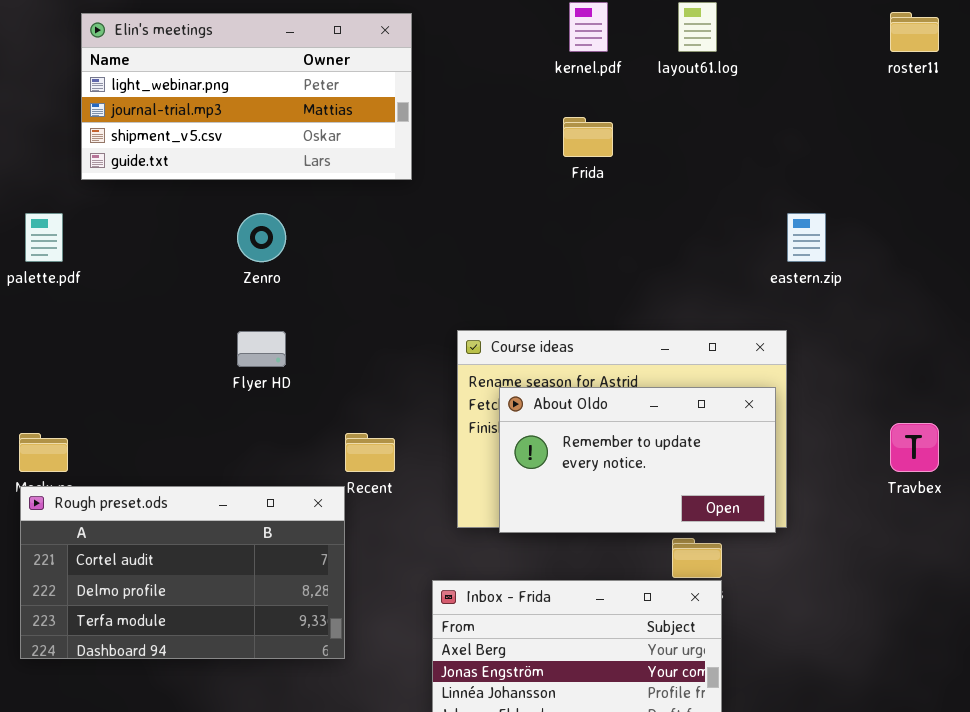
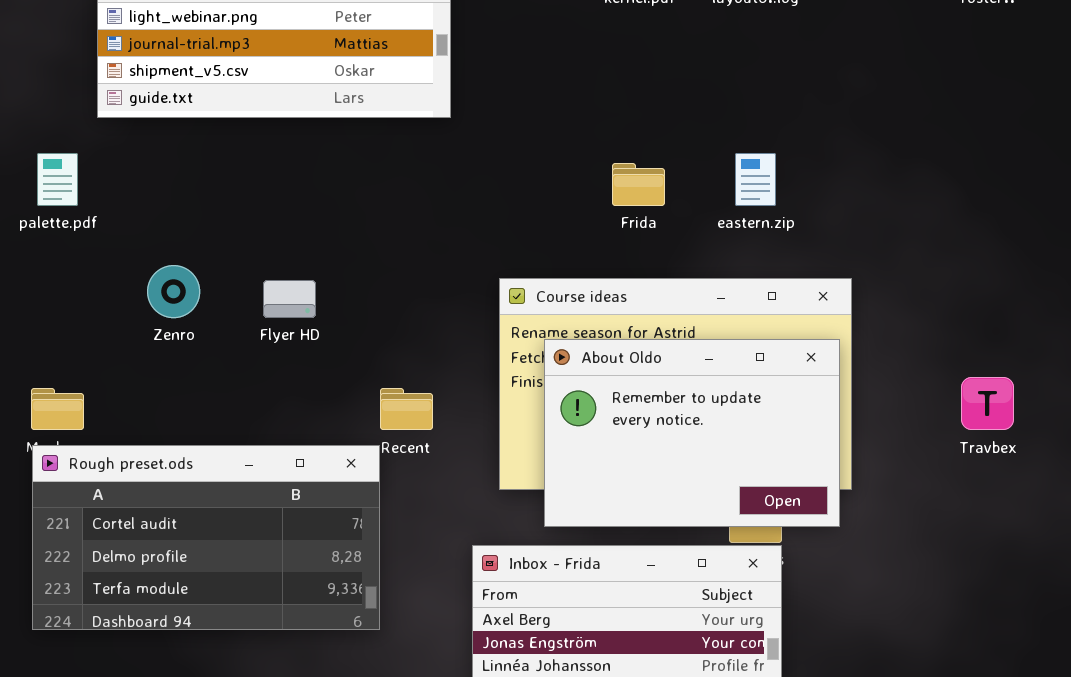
Frida: [563,117,613,157] -> [612,163,665,206], moved
Zenro: [237,213,286,262] -> [147,265,200,318], moved
eastern.zip: [787,213,826,262] -> [735,153,776,206], moved
About Oldo: [499,387,776,533] -> [544,339,840,527], resized

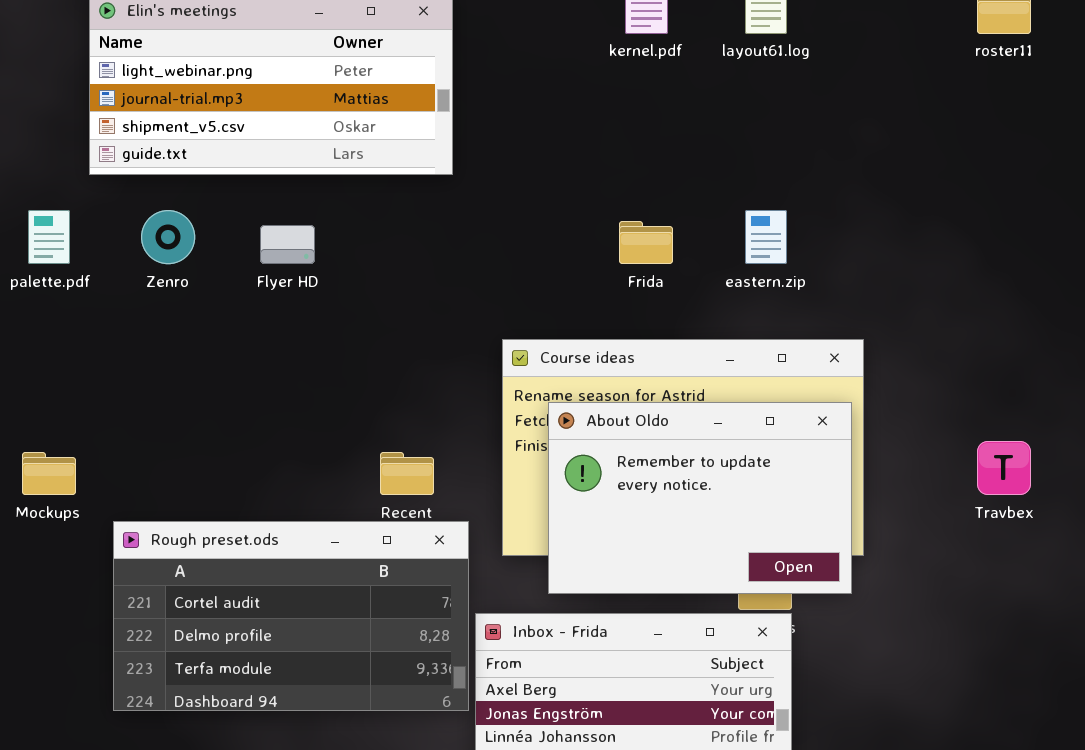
Zenro: [147,265,200,318] -> [141,210,195,264], moved
Flyer HD: [263,280,316,318] -> [260,225,315,264], moved
Rough preset.ods: [32,445,380,630] -> [113,521,469,711], moved

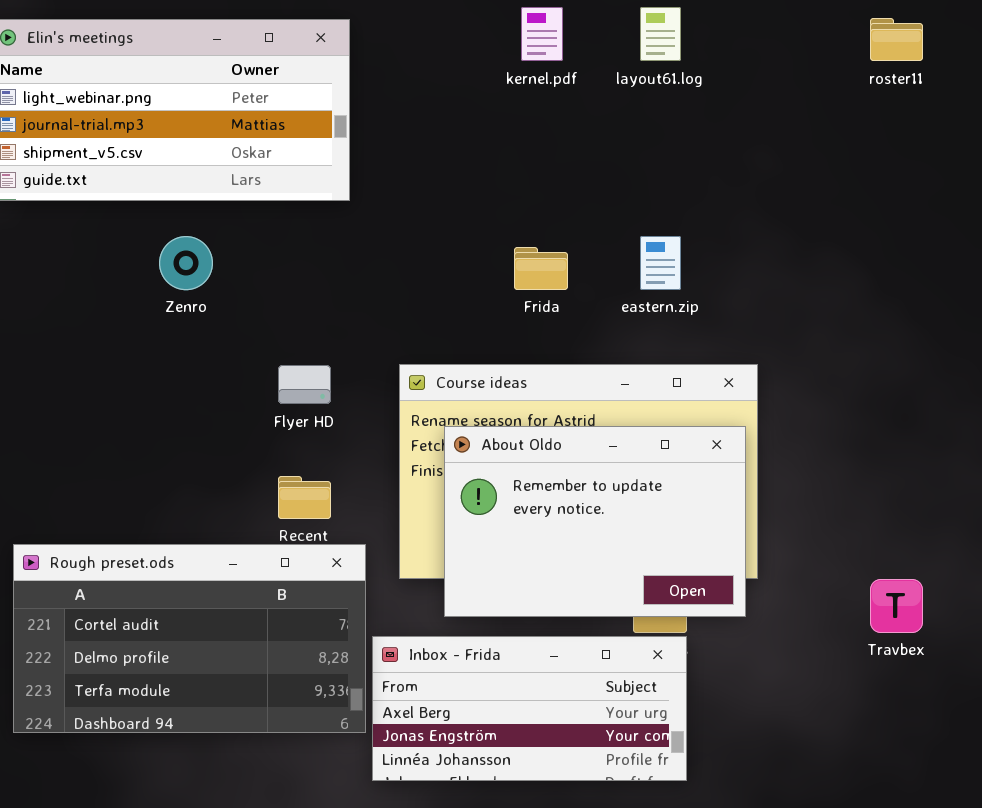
Zenro: [141,210,195,264] -> [159,236,213,290], moved
Flyer HD: [260,225,315,264] -> [278,365,331,404], moved
Travbex: [977,441,1031,495] -> [870,579,923,633], moved

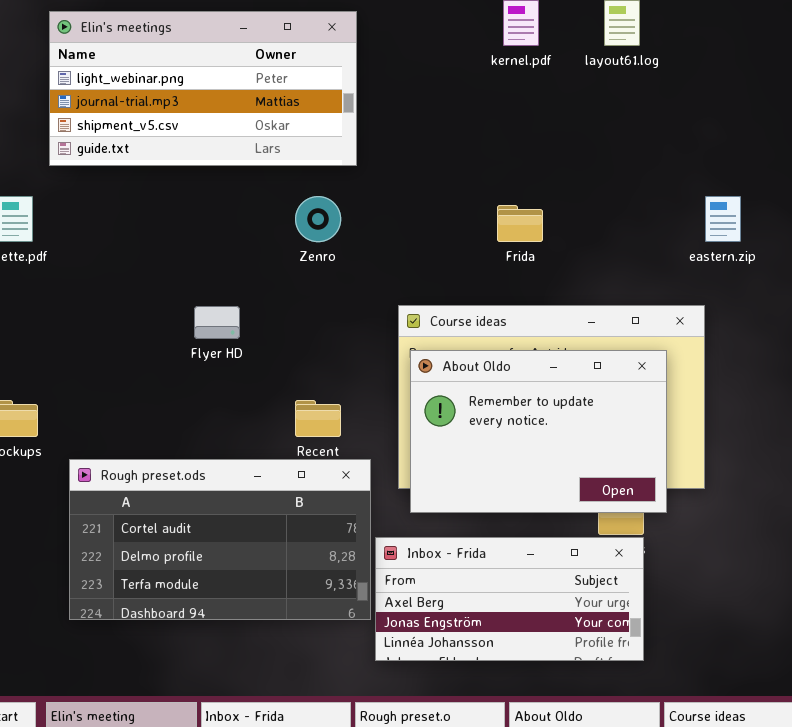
Zenro: [159,236,213,290] -> [295,196,341,242], moved
eastern.zip: [640,236,681,290] -> [705,196,741,242], moved
Flyer HD: [278,365,331,404] -> [194,306,240,339], moved
About Oldo: [444,426,746,617] -> [410,350,667,513], moved

